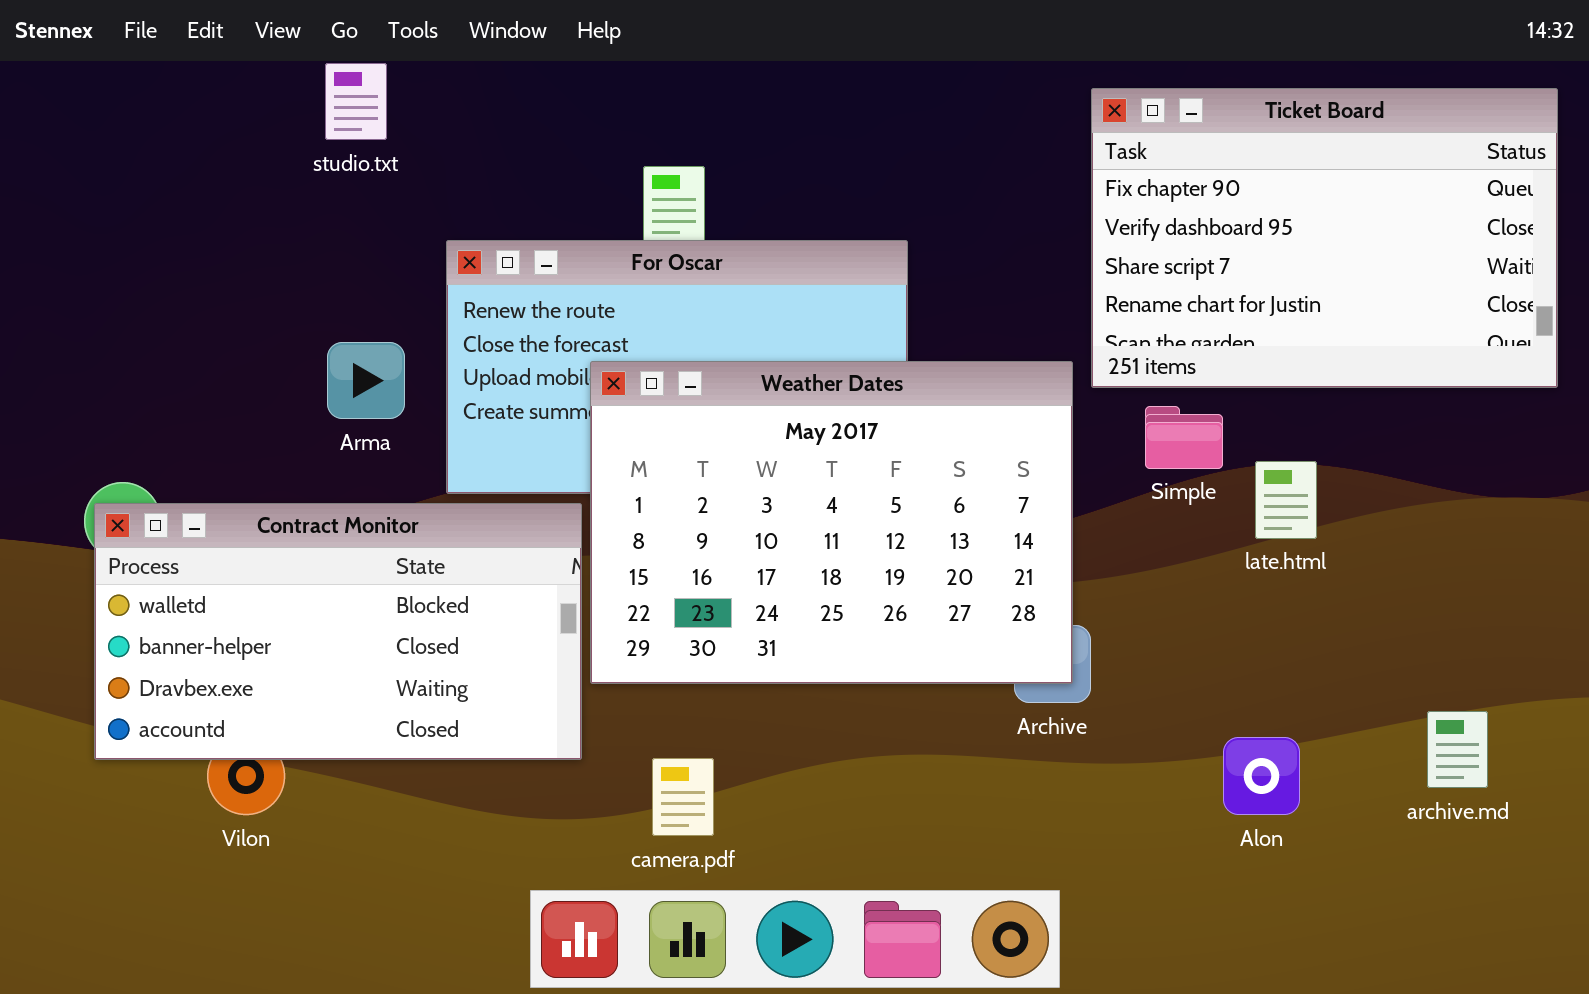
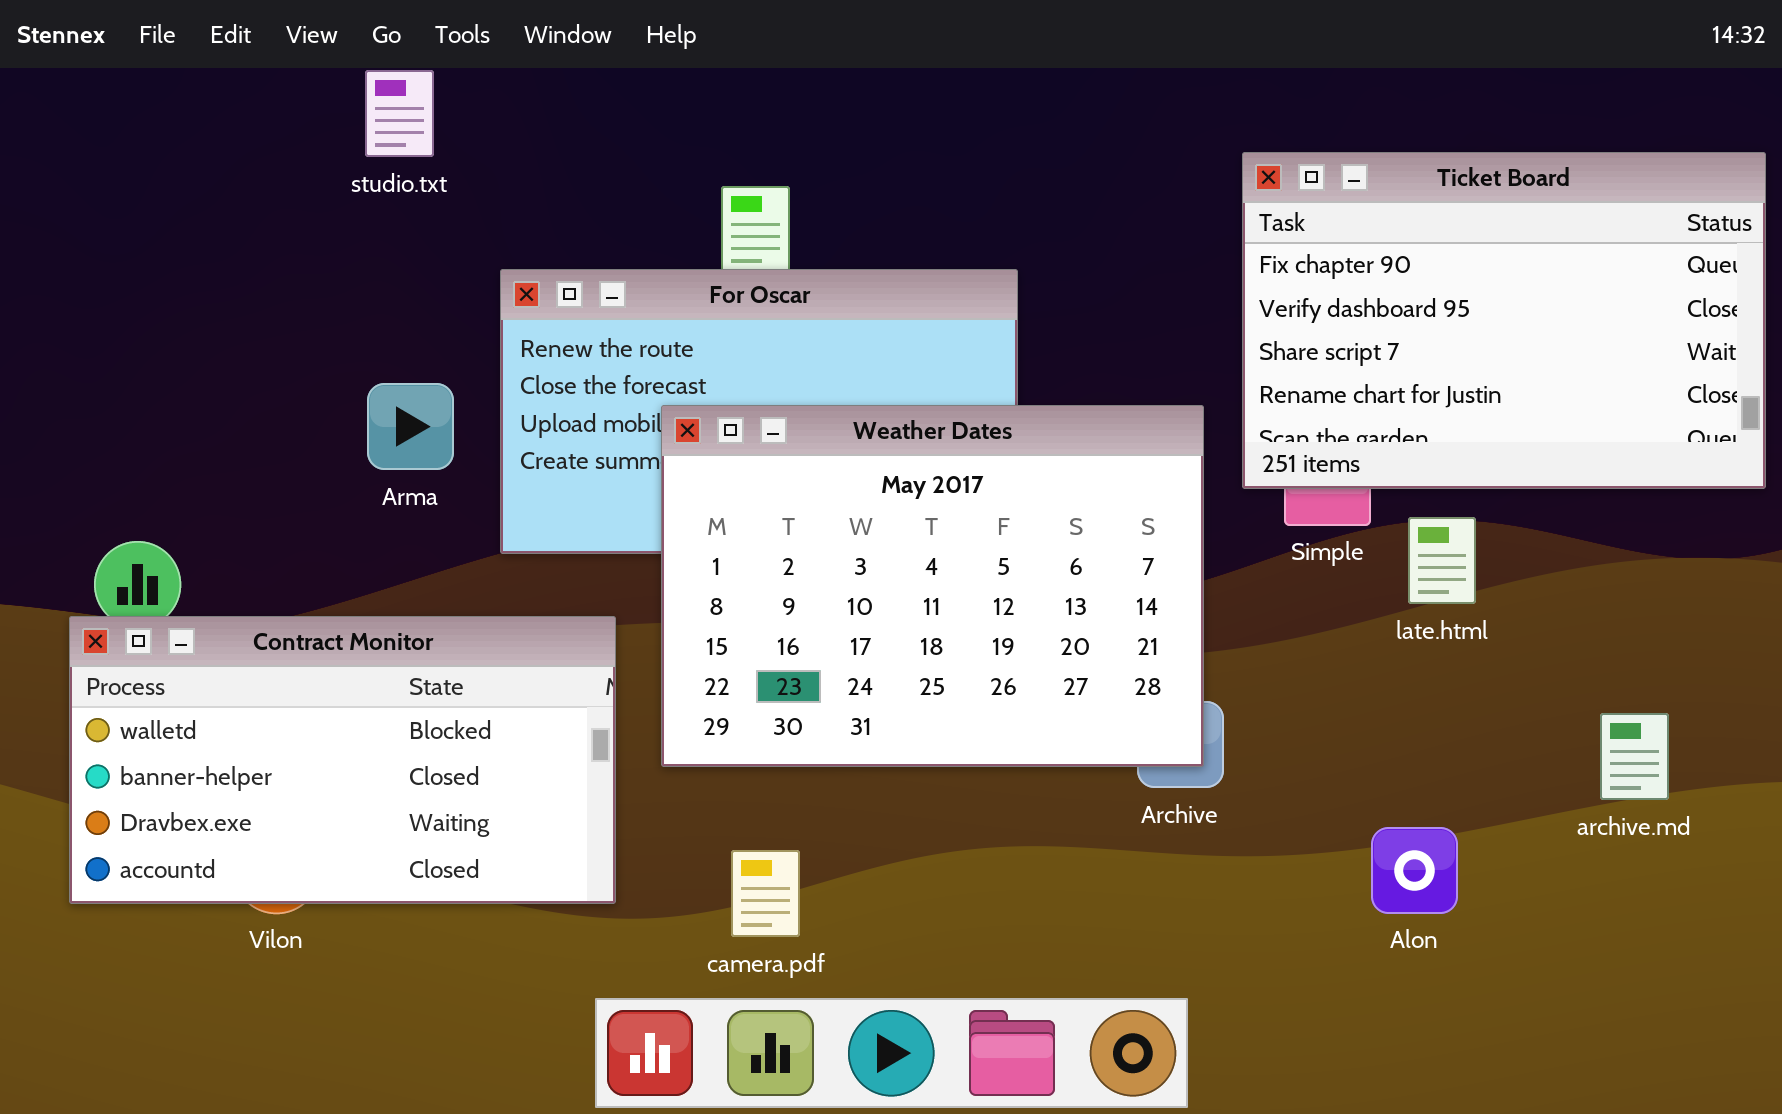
Ticket Board: [1091,88,1558,388] -> [1242,152,1766,489], moved
Contract Monitor: [94,503,582,760] -> [69,616,616,904], moved
archive.md: [1427,711,1488,788] -> [1600,713,1669,800], moved

